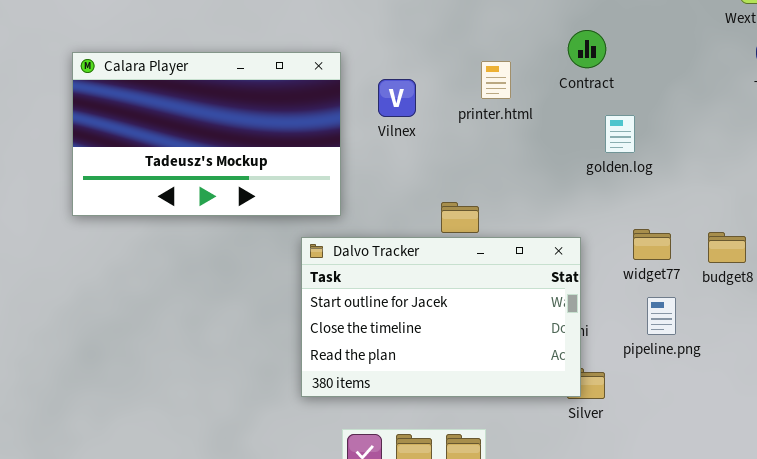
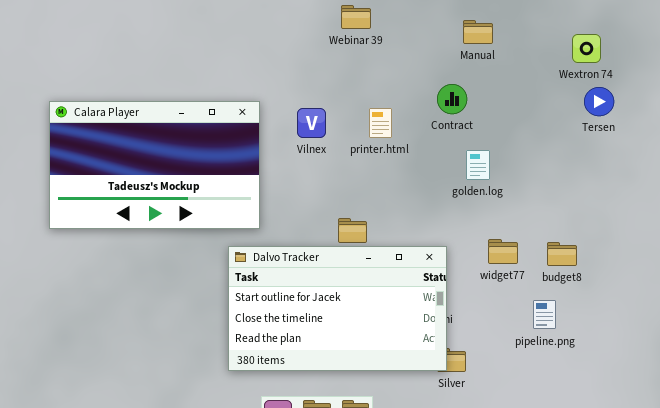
Vilnex: [378,79,416,117] -> [297,108,326,138], moved
pipeline.png: [647,297,676,335] -> [533,300,556,329], moved

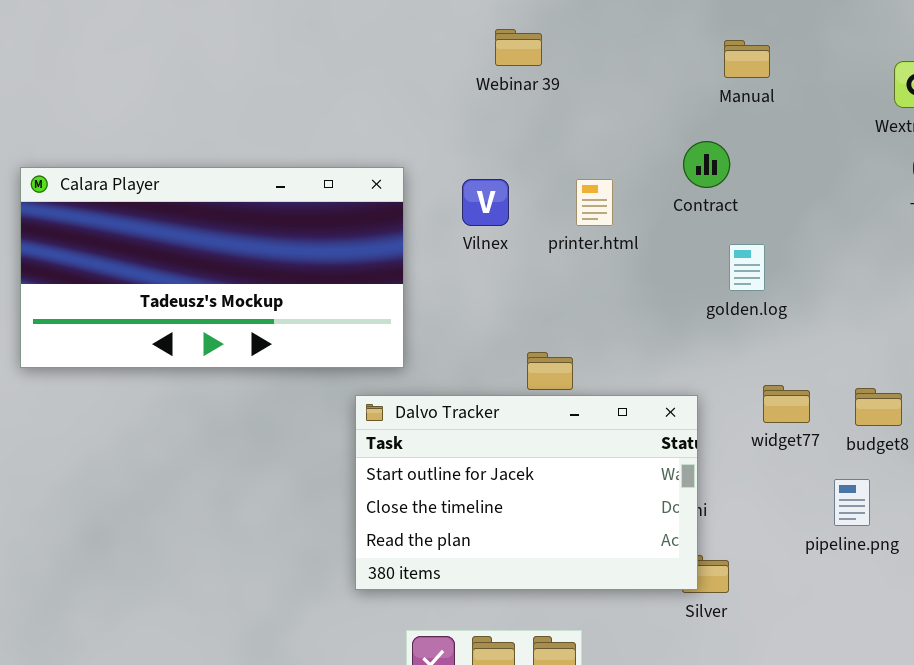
Webinar 39: [341,5,371,29] -> [495,29,542,66], moved
Calara Player: [49,101,260,229] -> [20,167,404,368], resized

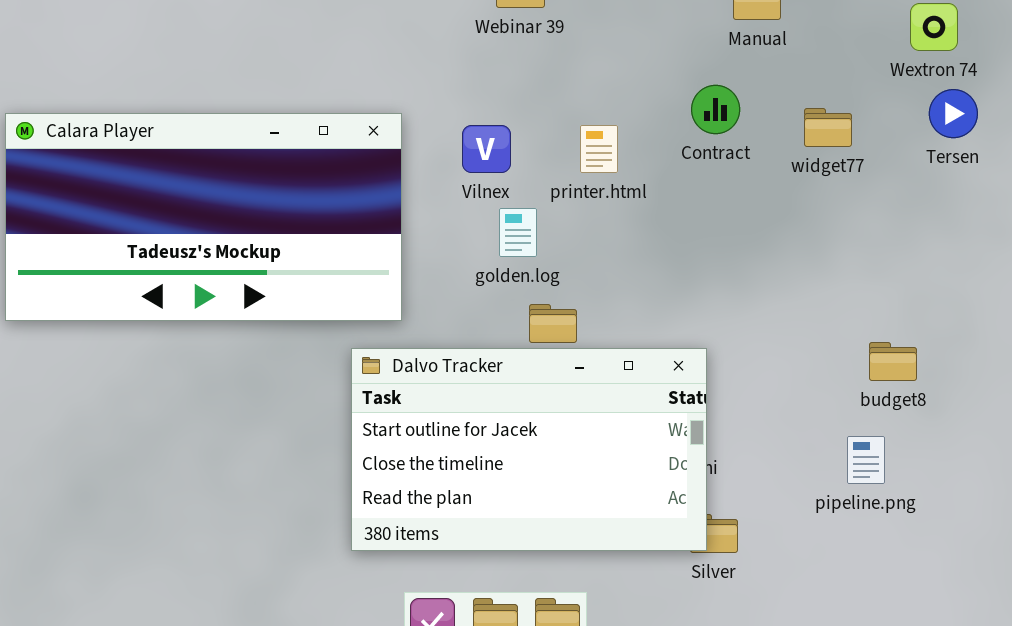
golden.log: [729,244,765,291] -> [499,208,537,257], moved
widget77: [763,385,810,423] -> [804,108,852,147], moved

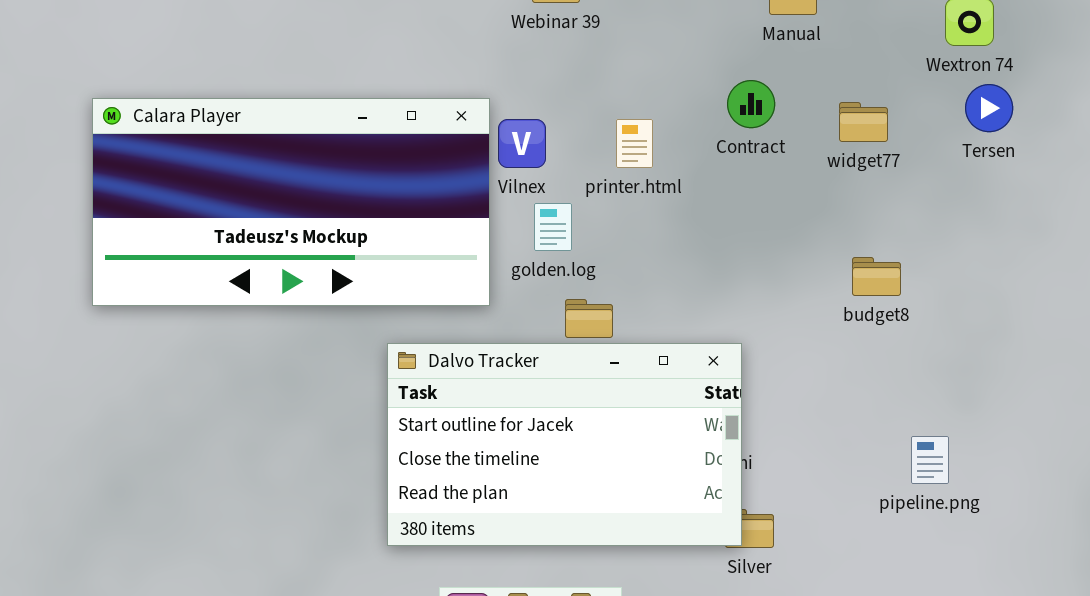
Calara Player: [5,113,402,321] -> [92,98,490,306], moved
budget8: [869,342,917,381] -> [852,257,901,296], moved
pipeline.png: [847,436,885,484] -> [911,436,949,484], moved

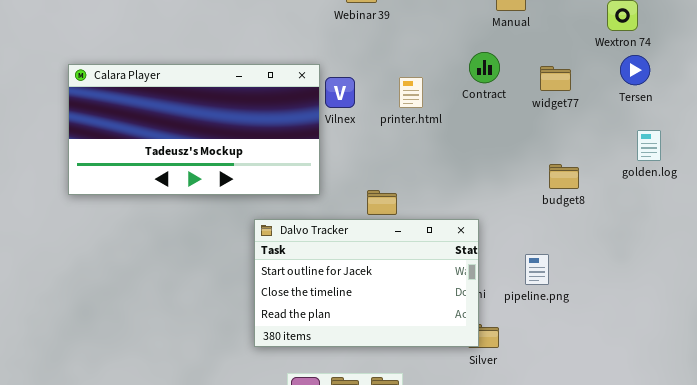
golden.log: [534,203,572,251] -> [637,130,661,161], moved
pipeline.png: [911,436,949,484] -> [525,254,549,285], moved

